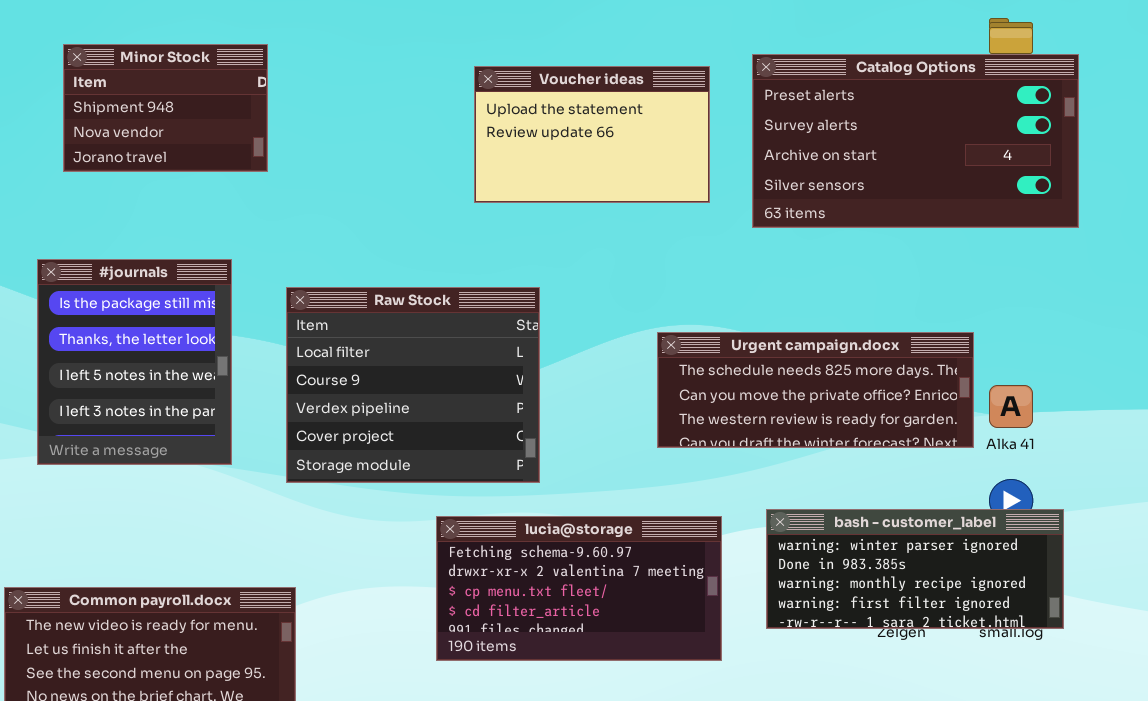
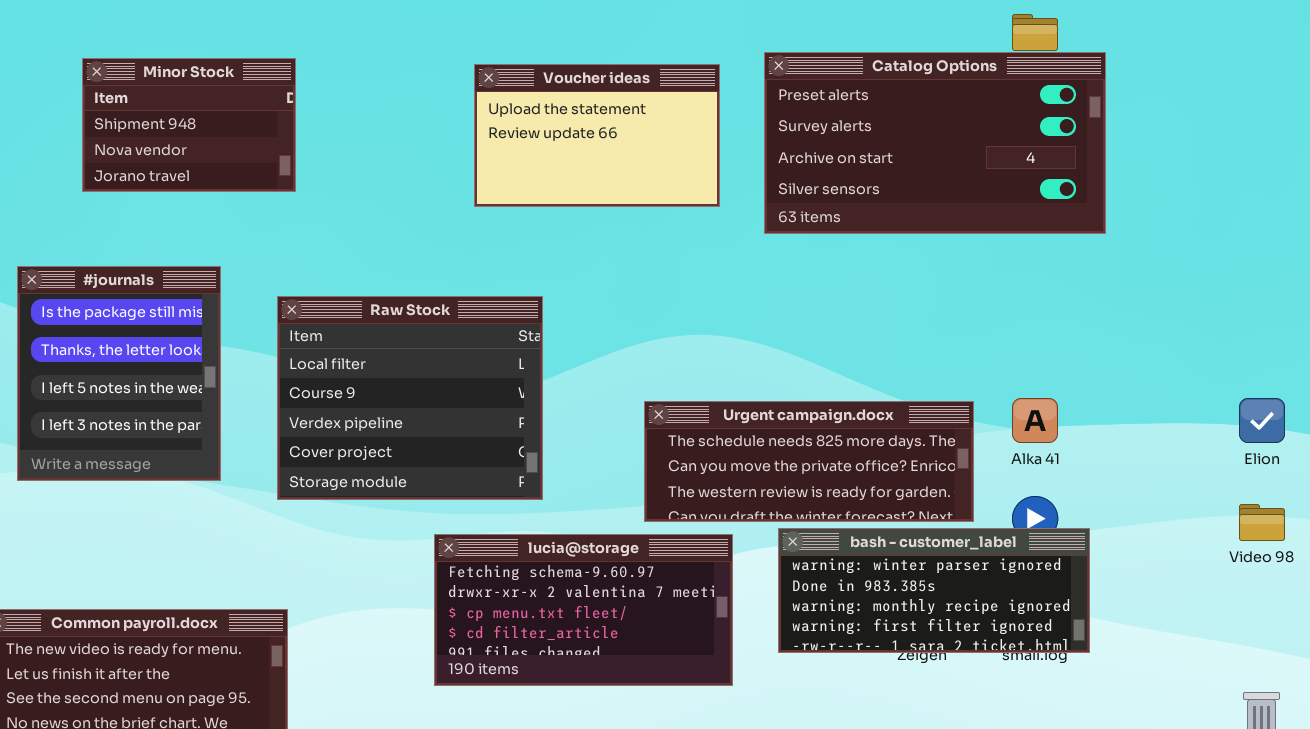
Minor Stock: [63,44,268,172] -> [82,58,296,192], moved
Urgent campaign.docx: [657,332,974,448] -> [644,401,974,522], moved

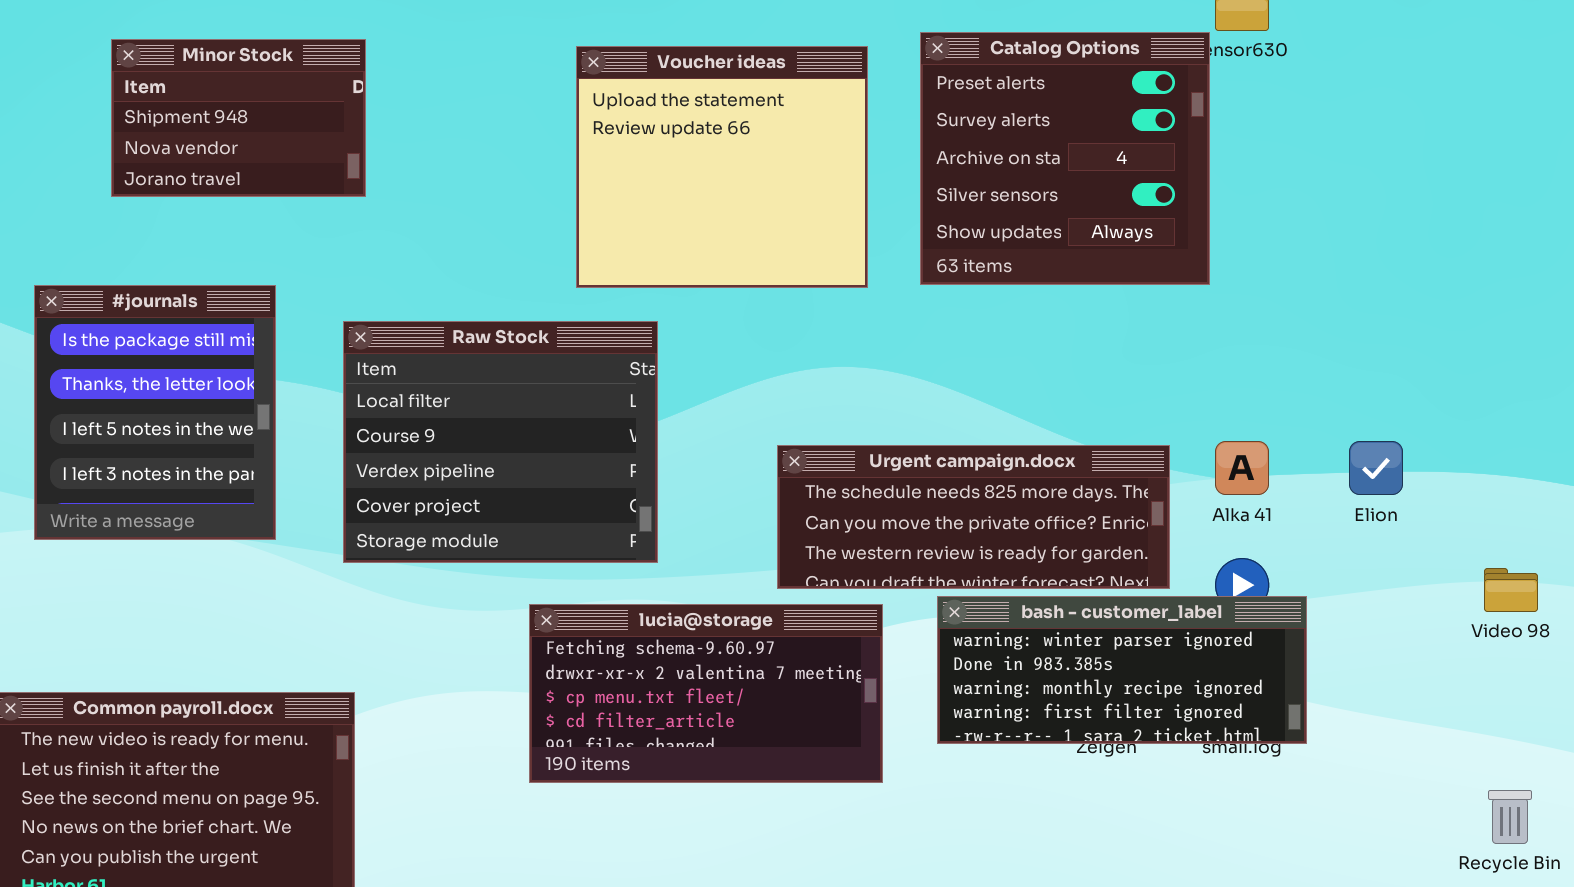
Catalog Options: [764,52,1106,234] -> [920,32,1210,285], resized
Voucher ideas: [474,64,720,207] -> [576,46,868,288], resized
Elion: [1239,398,1285,443] -> [1349,441,1403,495], moved

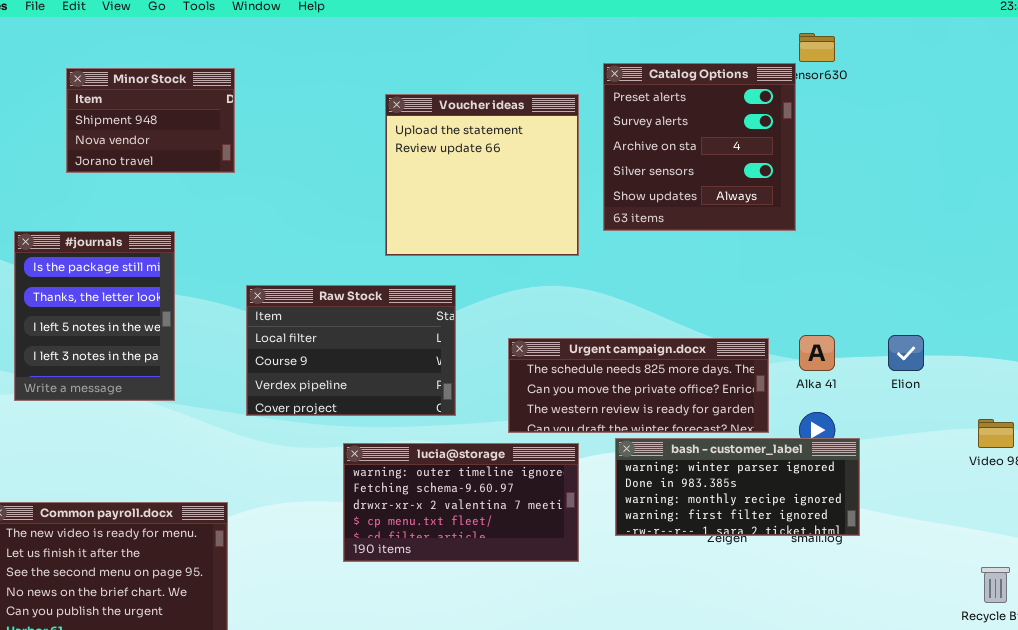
Voucher ideas: [576,46,868,288] -> [385,94,579,256], moved
Raw Stock: [343,321,658,563] -> [246,285,456,416], moved, resized
lucia@storage: [529,604,883,783] -> [343,443,579,562], scrolled up 1 row

